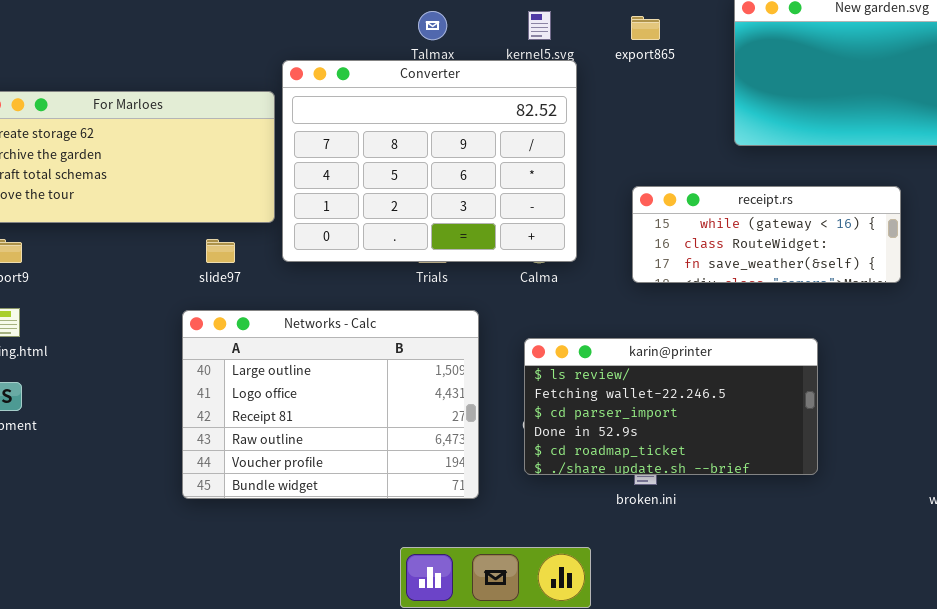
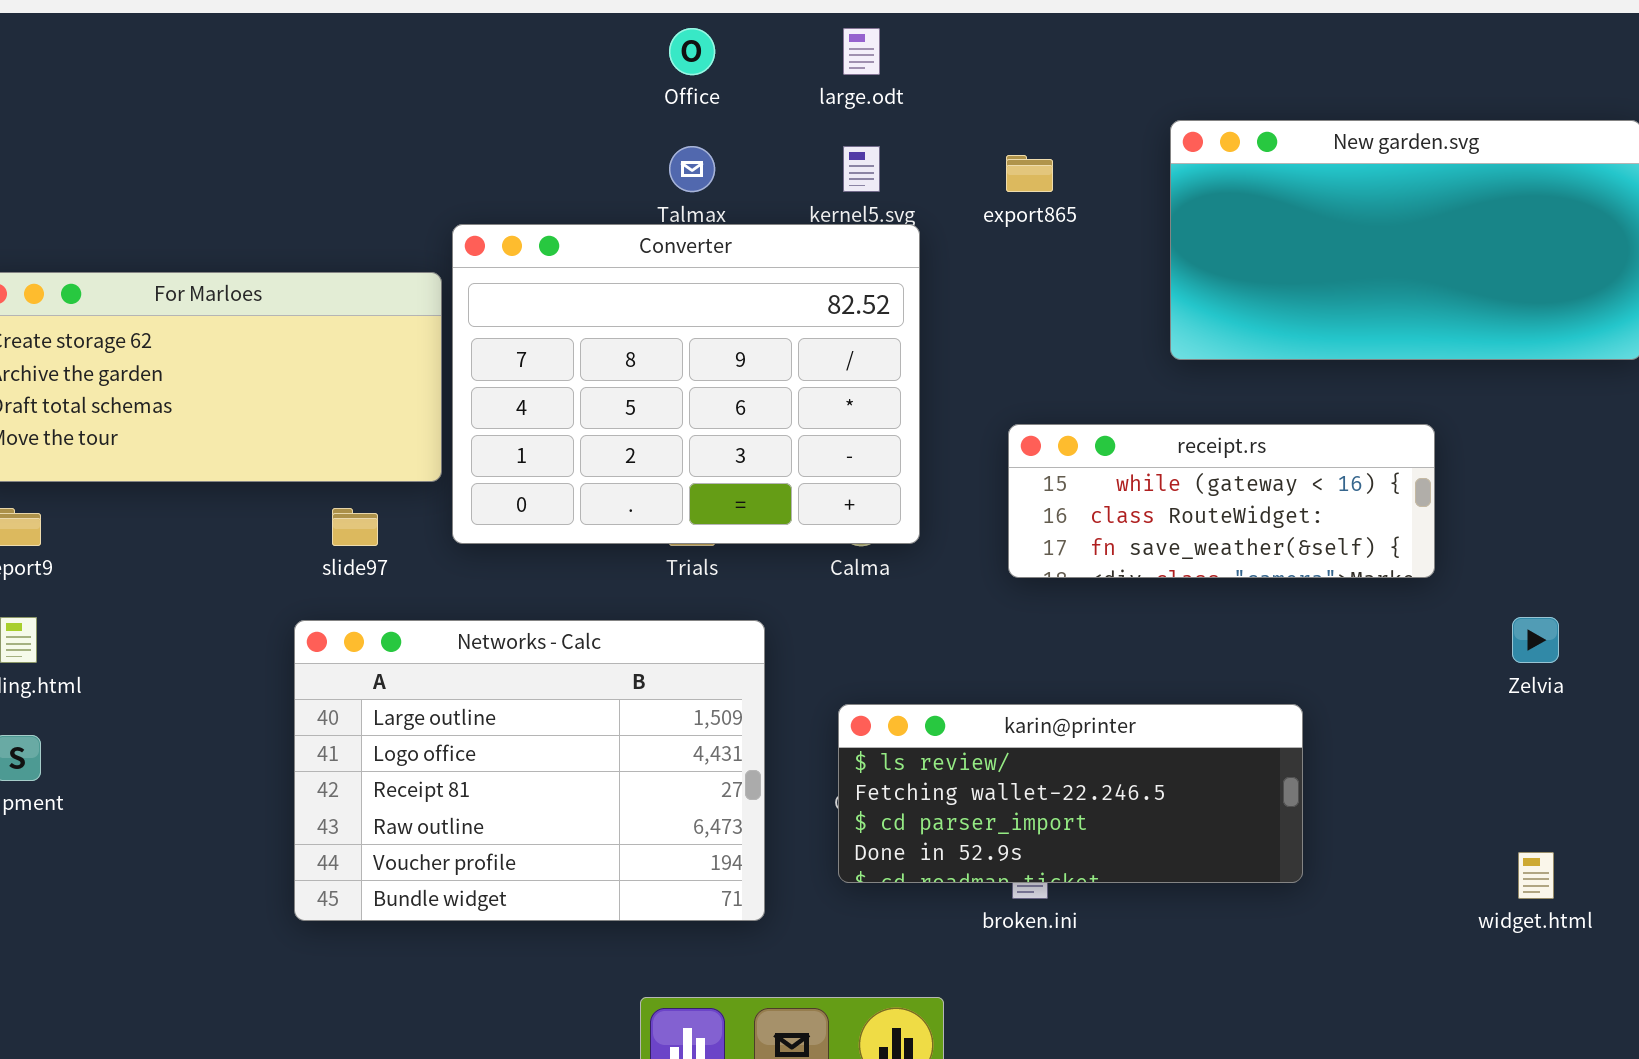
karin@printer: [524,338,818,475] -> [838,704,1303,883], resized

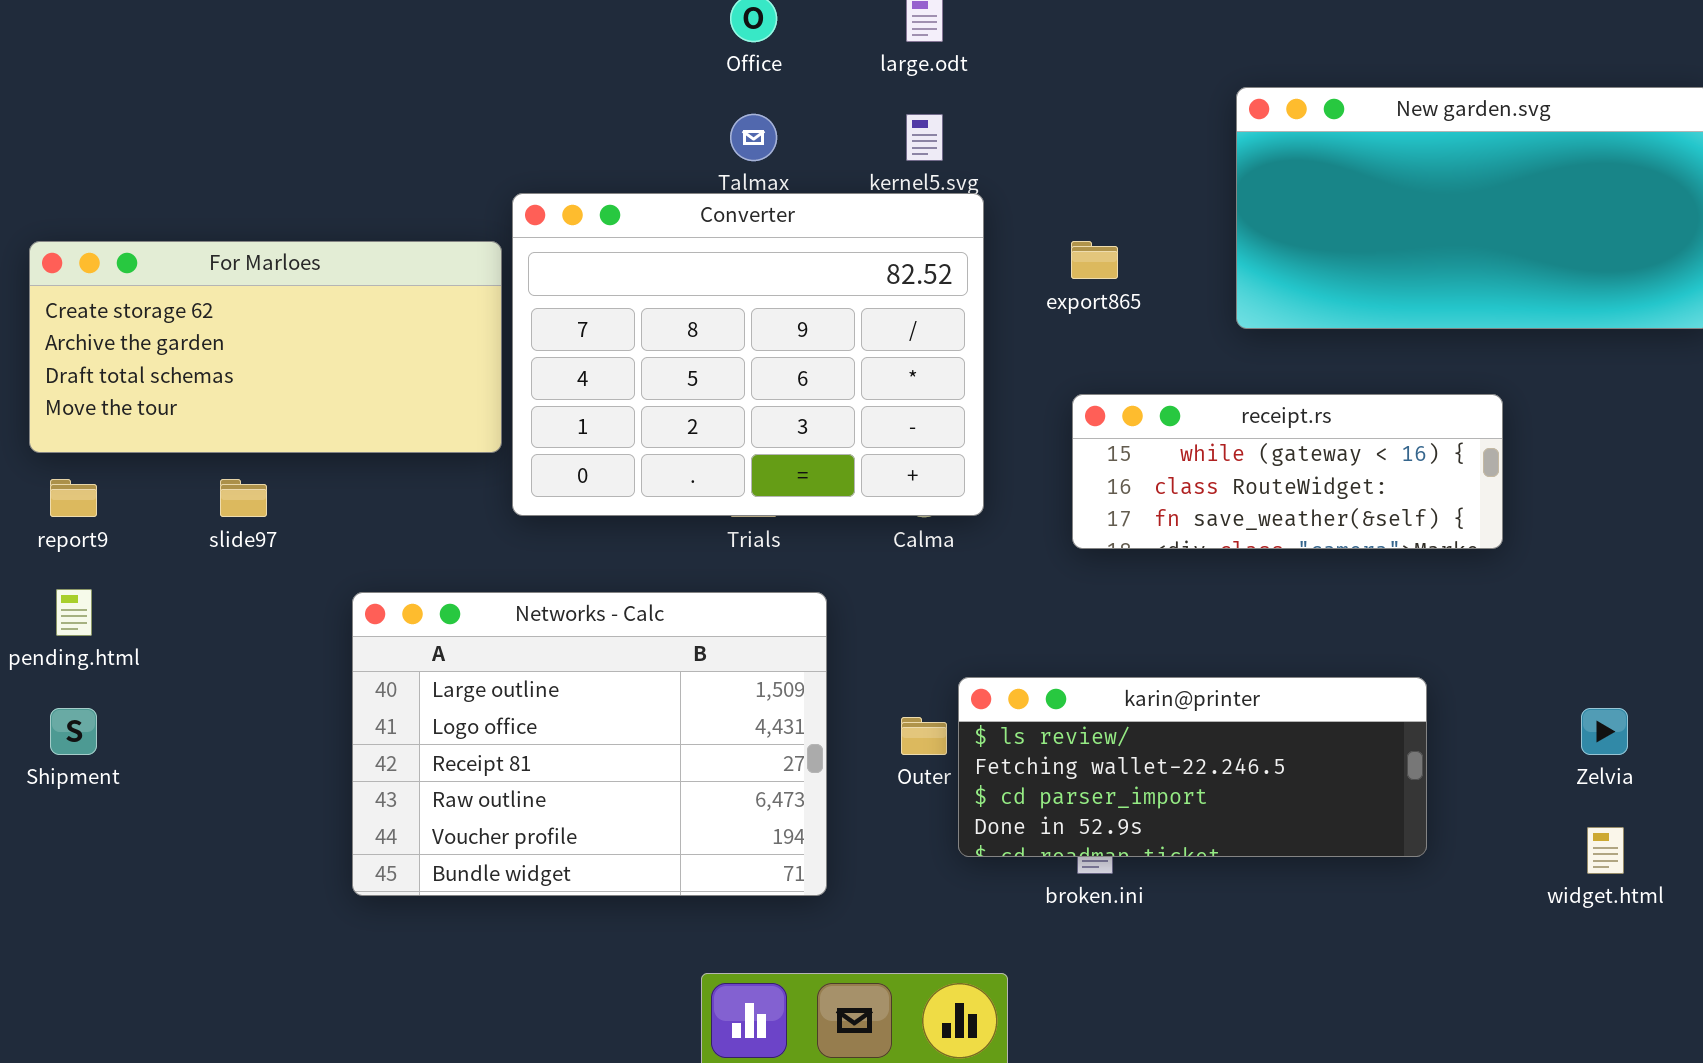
export865: [1006,155,1053,192] -> [1071,241,1118,279], moved
slide97: [332,508,378,546] -> [220,479,267,517], moved
Zelvia: [1512,617,1559,663] -> [1581,708,1628,755], moved
karin@printer: [838,704,1303,883] -> [958,677,1427,857], moved

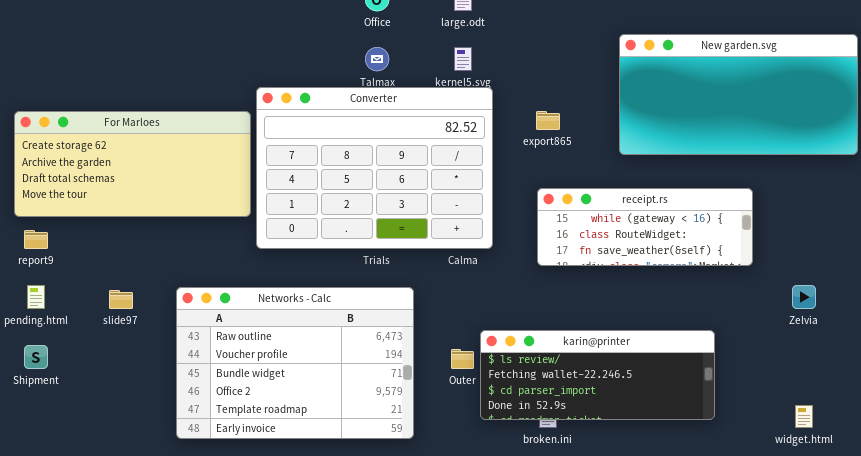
slide97: [220,479,267,517] -> [109,290,133,309], moved
Networks - Calc: [352,592,827,896] -> [176,287,414,439], scrolled down 3 rows
Zelvia: [1581,708,1628,755] -> [792,285,816,309], moved

